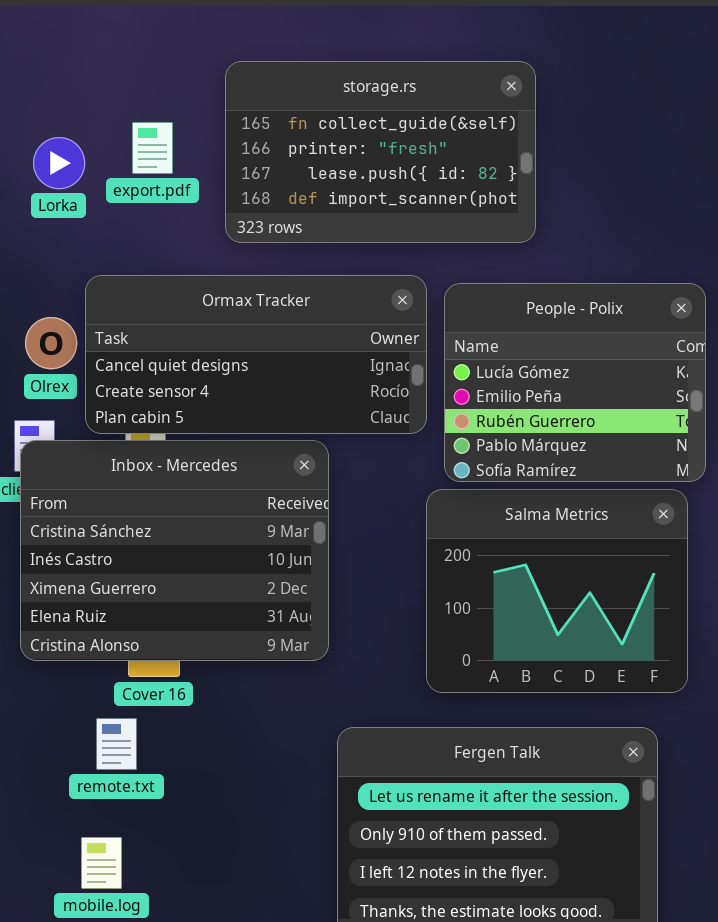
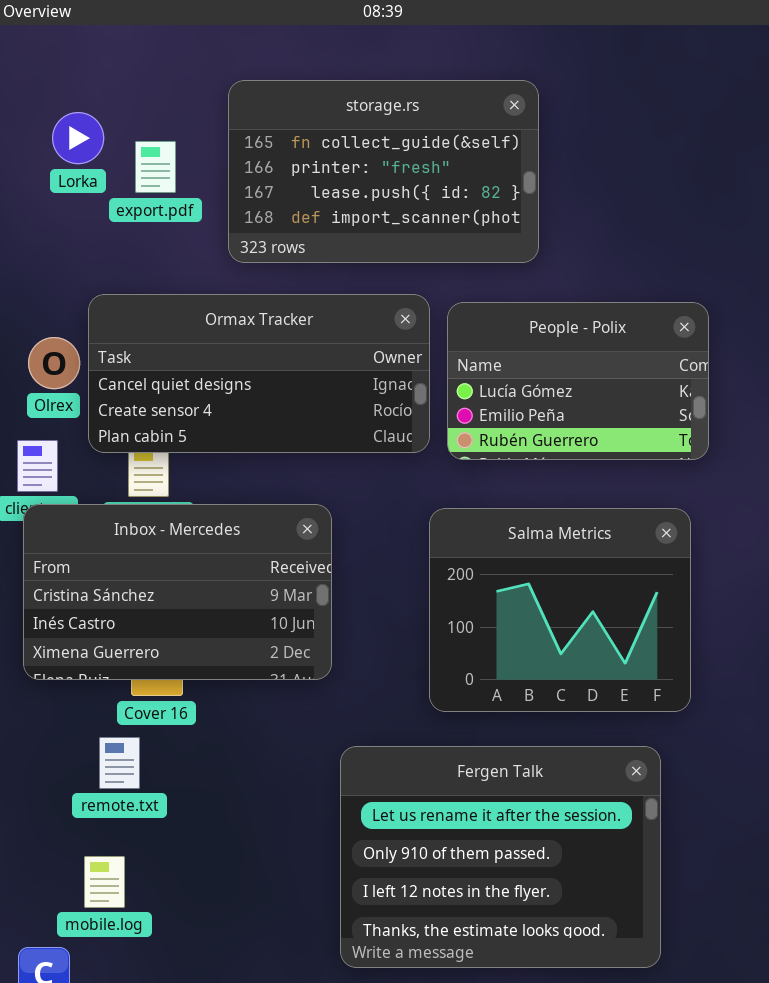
Lorka: [33,137,85,189] -> [52,112,104,164], moved
People - Polix: [444,283,706,482] -> [447,302,709,460], resized
Inbox - Mercedes: [20,440,329,661] -> [23,504,332,680], resized

